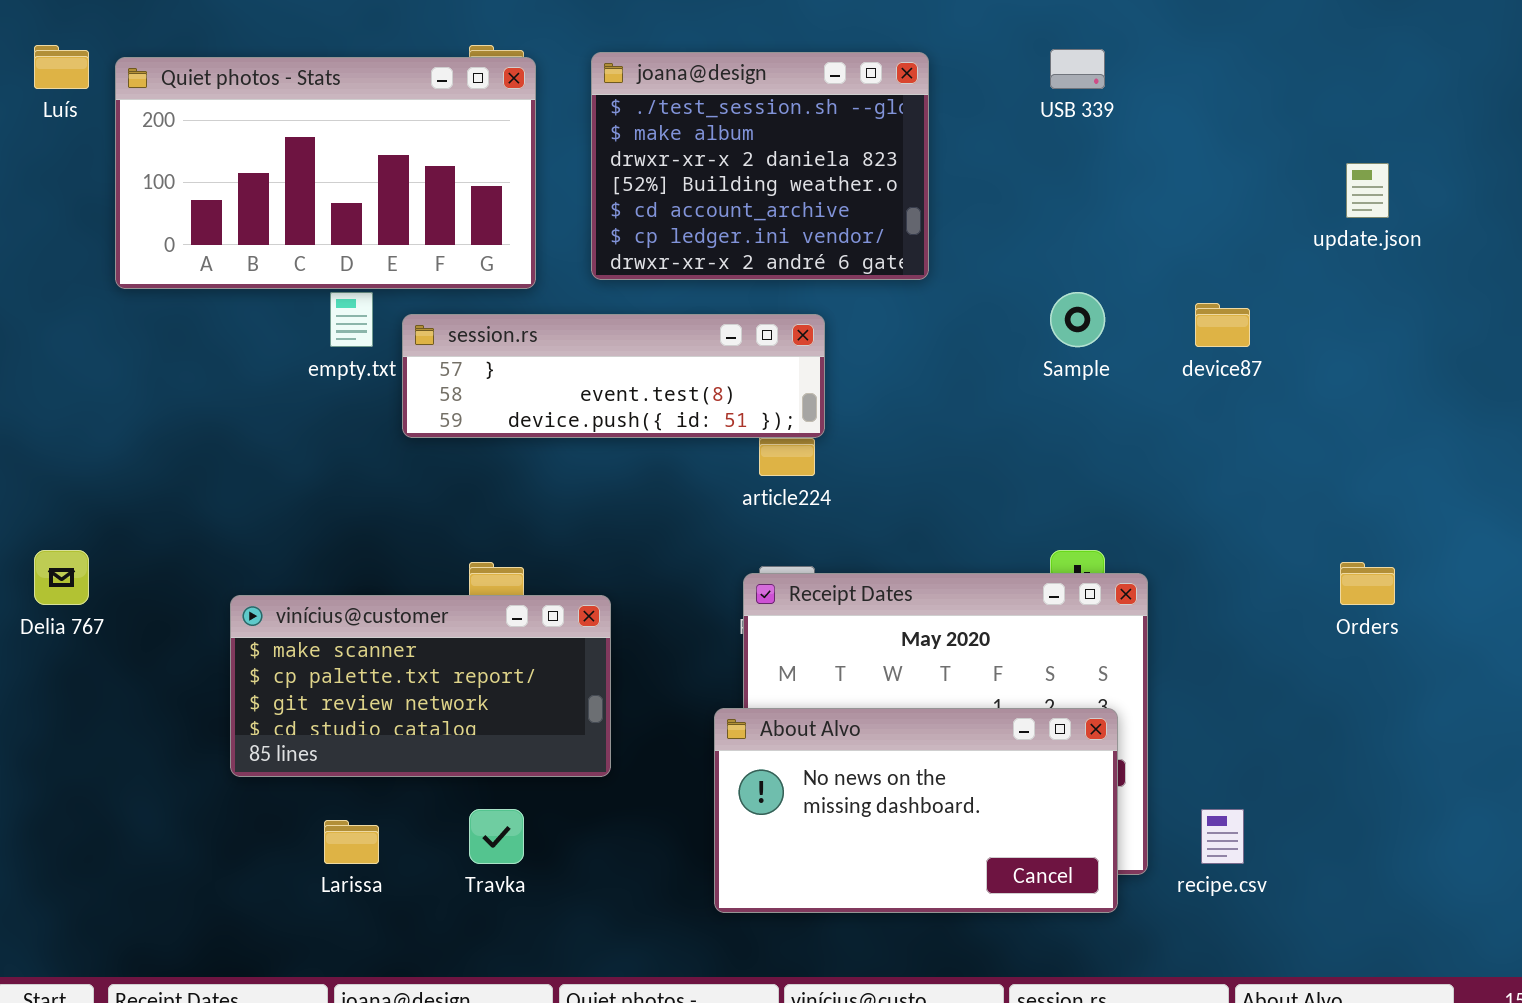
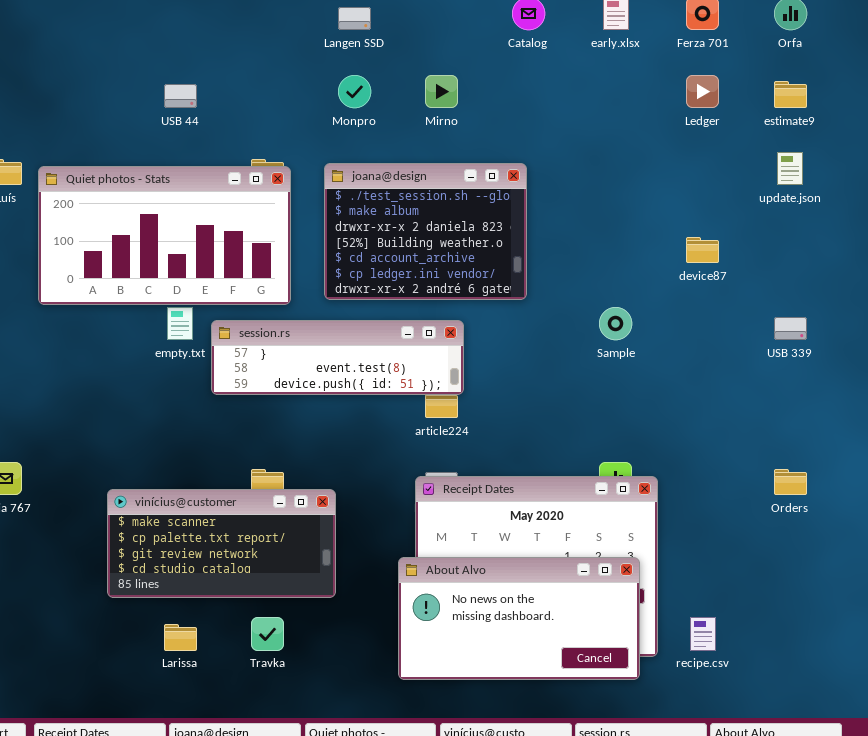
USB 339: [1050,49,1105,89] -> [774,317,807,340], moved
update.json: [1346,163,1389,218] -> [777,152,803,185], moved
device87: [1195,303,1250,347] -> [686,237,719,263], moved

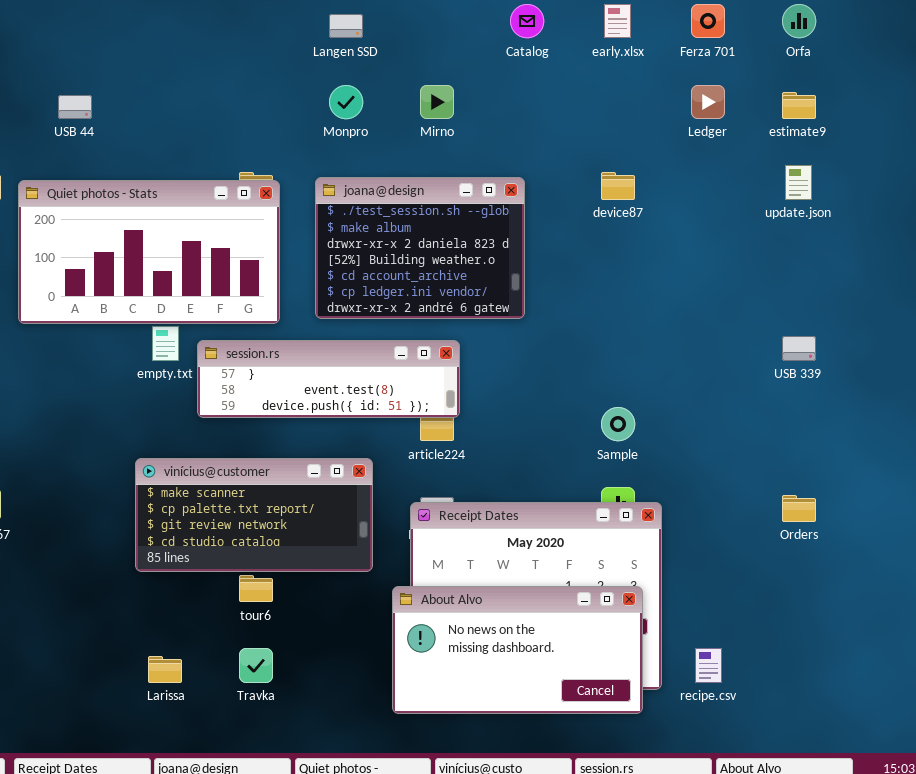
USB 44: [164,84,197,108] -> [58,95,92,119], moved
device87: [686,237,719,263] -> [601,172,635,200], moved
Sample: [599,307,632,340] -> [601,407,635,441], moved
vinícius@customer: [107,489,336,598] -> [135,458,373,572], moved

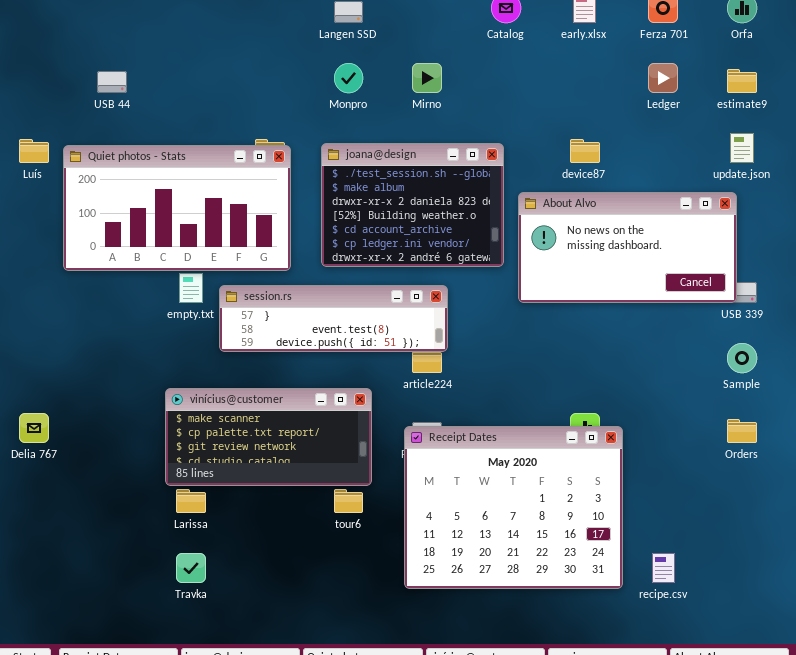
Sample: [601,407,635,441] -> [727,343,757,373], moved
tour6: [239,575,273,602] -> [334,489,363,513], moved
About Alvo: [392,586,643,714] -> [518,192,737,303], moved
Travka: [239,648,273,683] -> [176,553,206,583], moved
Larissa: [148,656,182,683] -> [176,489,206,513], moved

